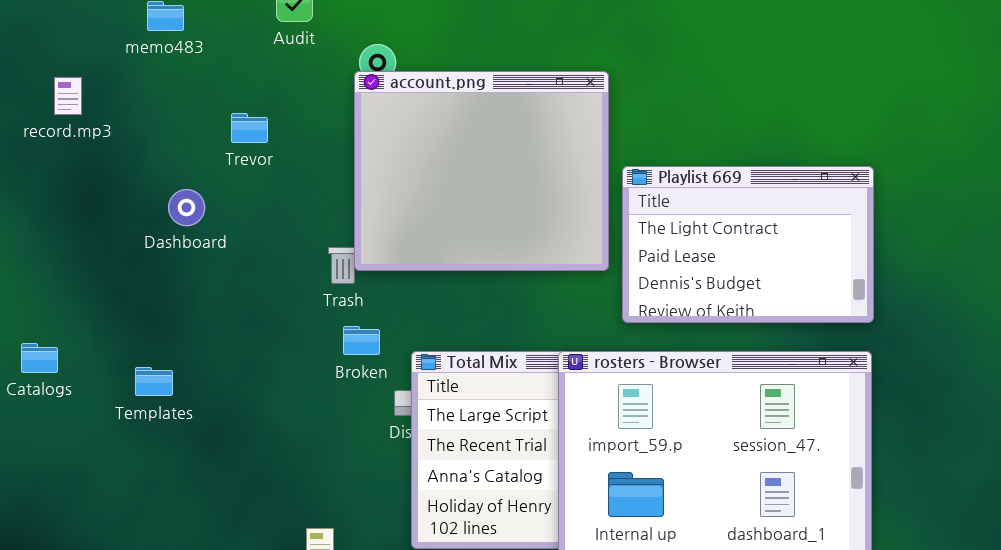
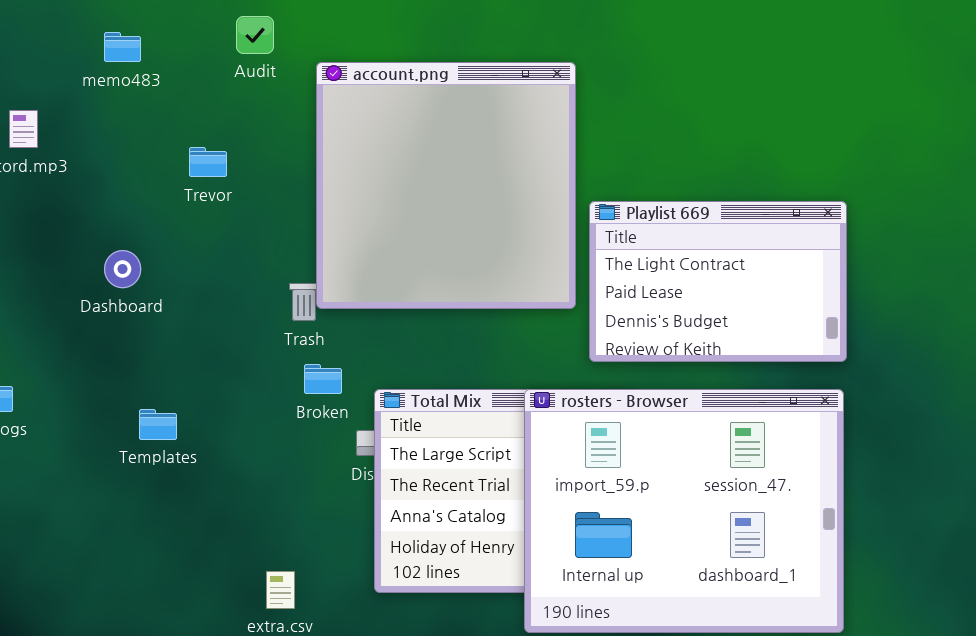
account.png: [354,71,609,271] -> [316,62,576,309], resized
Dashboard: [168,189,205,226] -> [104,250,141,288], moved
Templates: [135,367,173,396] -> [139,409,177,440], moved

